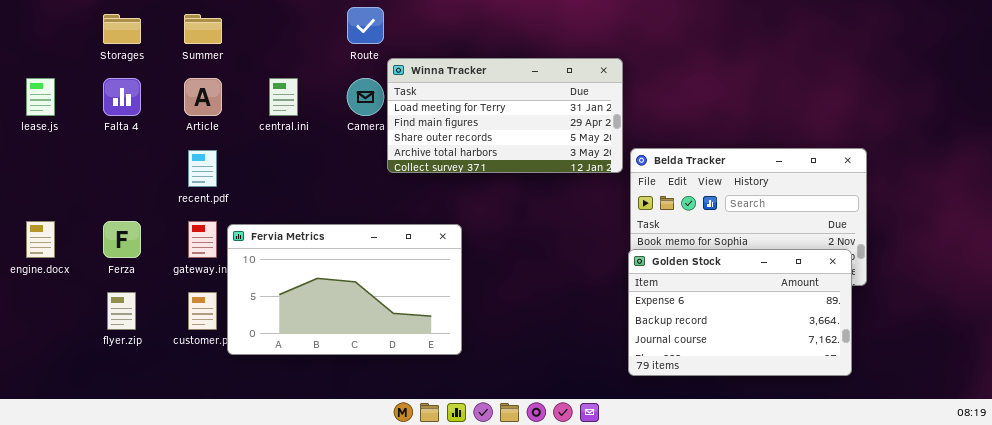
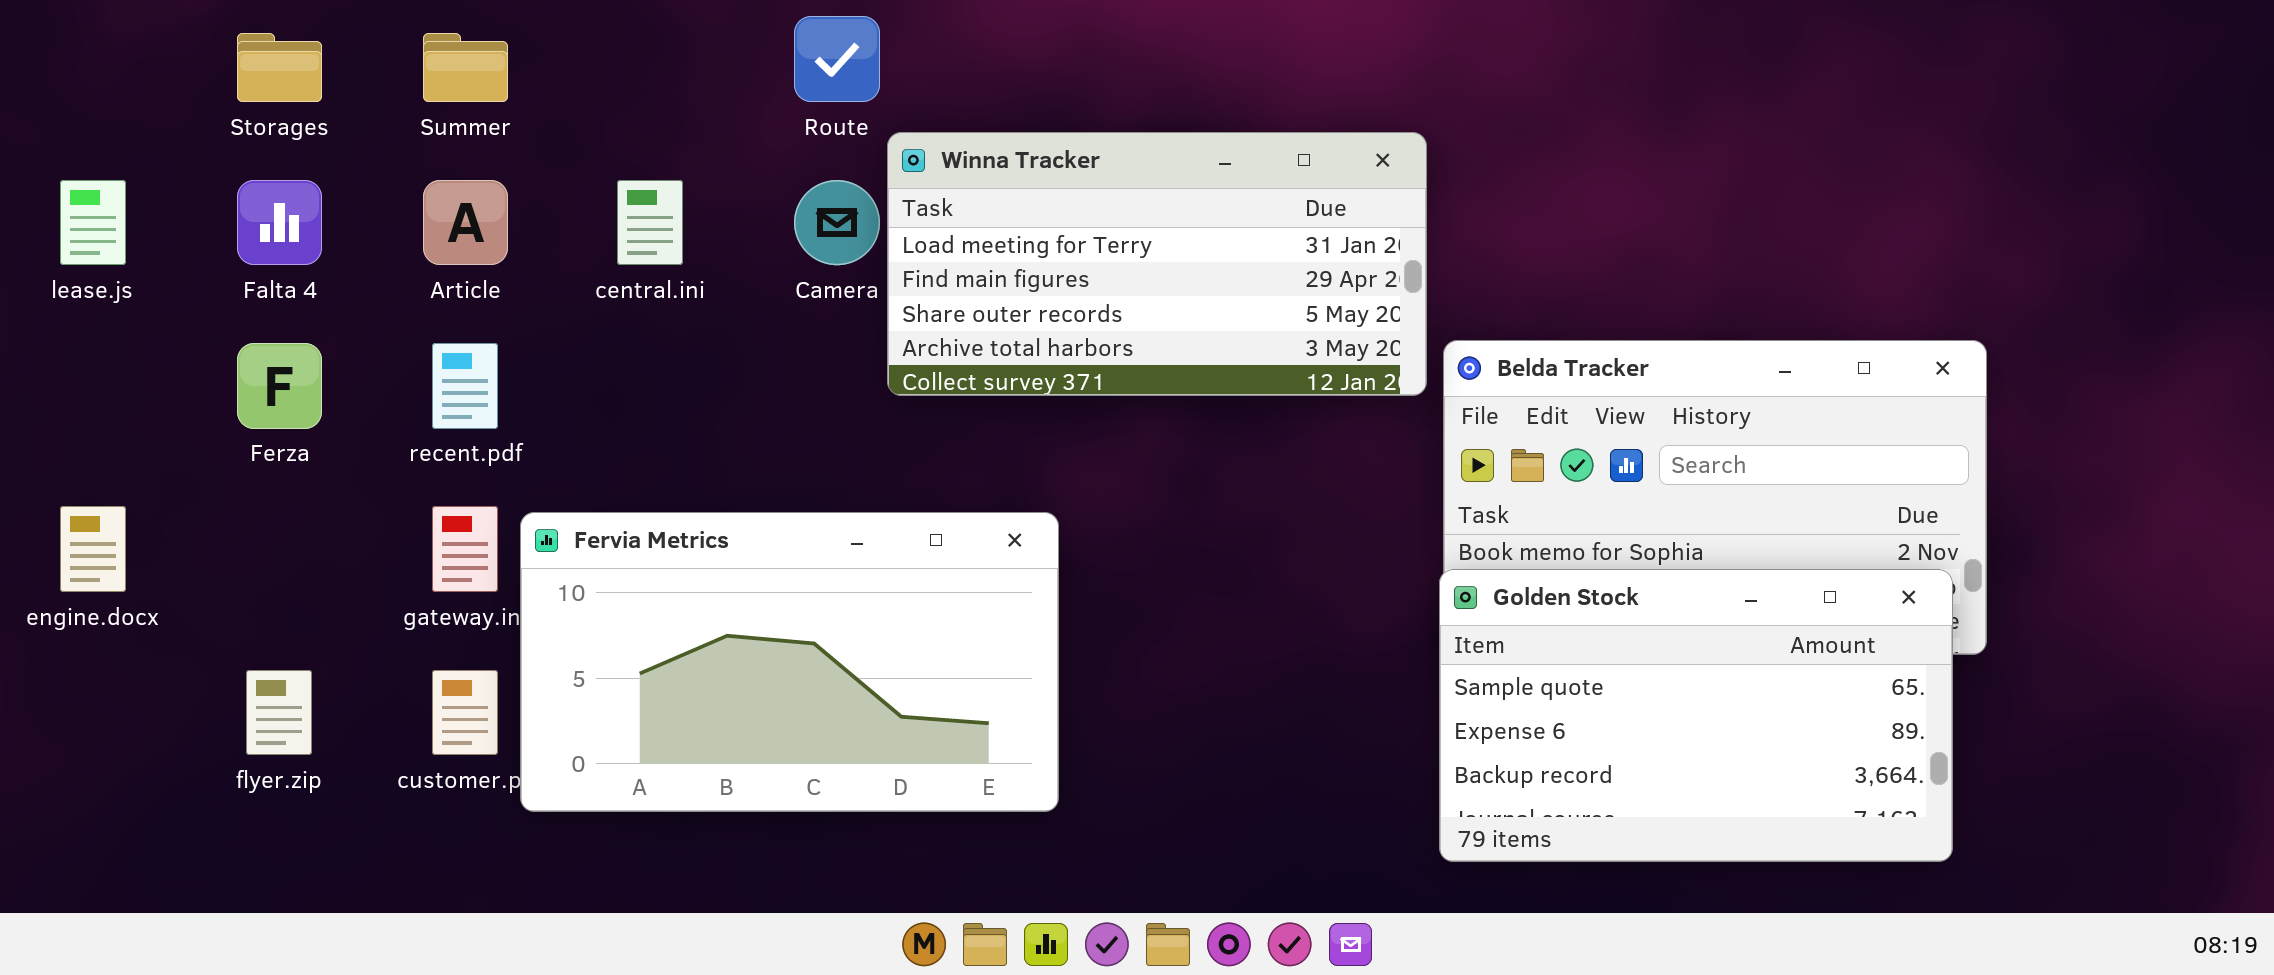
Ferza: [103,221,141,258] -> [237,343,322,429], moved
Golden Stock: [628,249,852,376] -> [1439,569,1953,862], scrolled up 1 row

